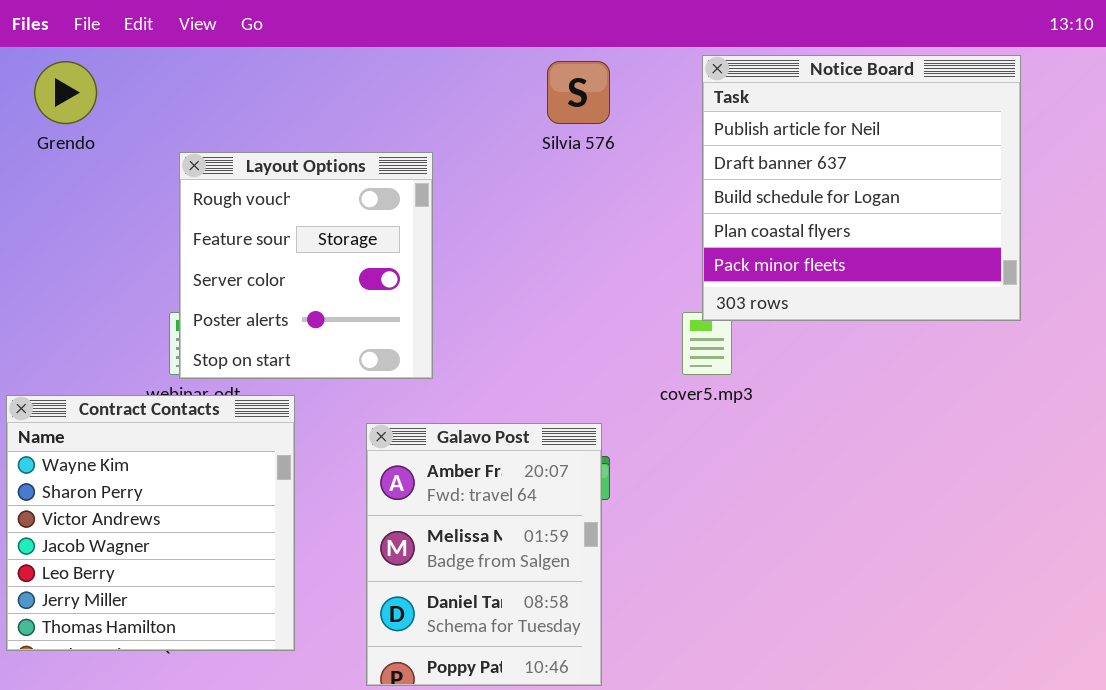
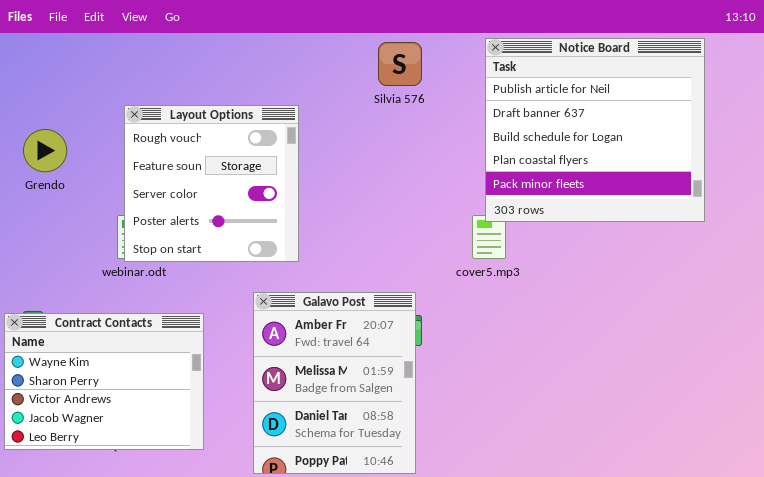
Grendo: [34,61,97,124] -> [23,129,67,172], moved
Contract Contacts: [6,395,295,651] -> [4,313,204,450], resized

